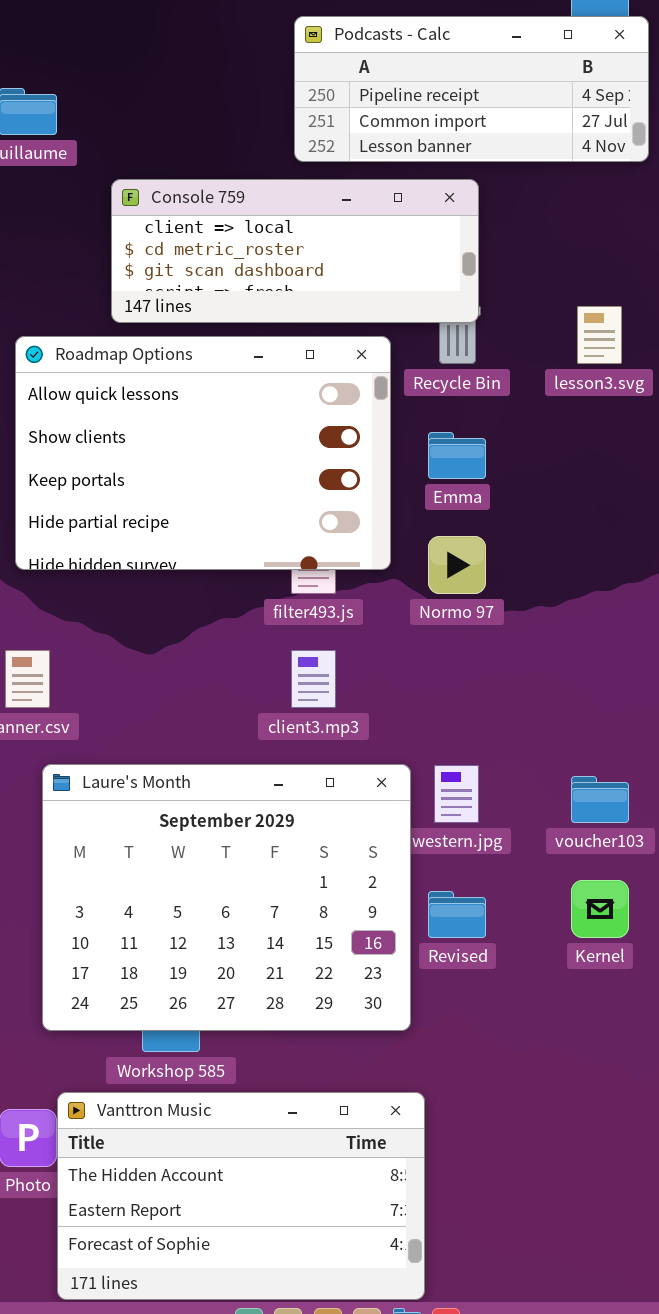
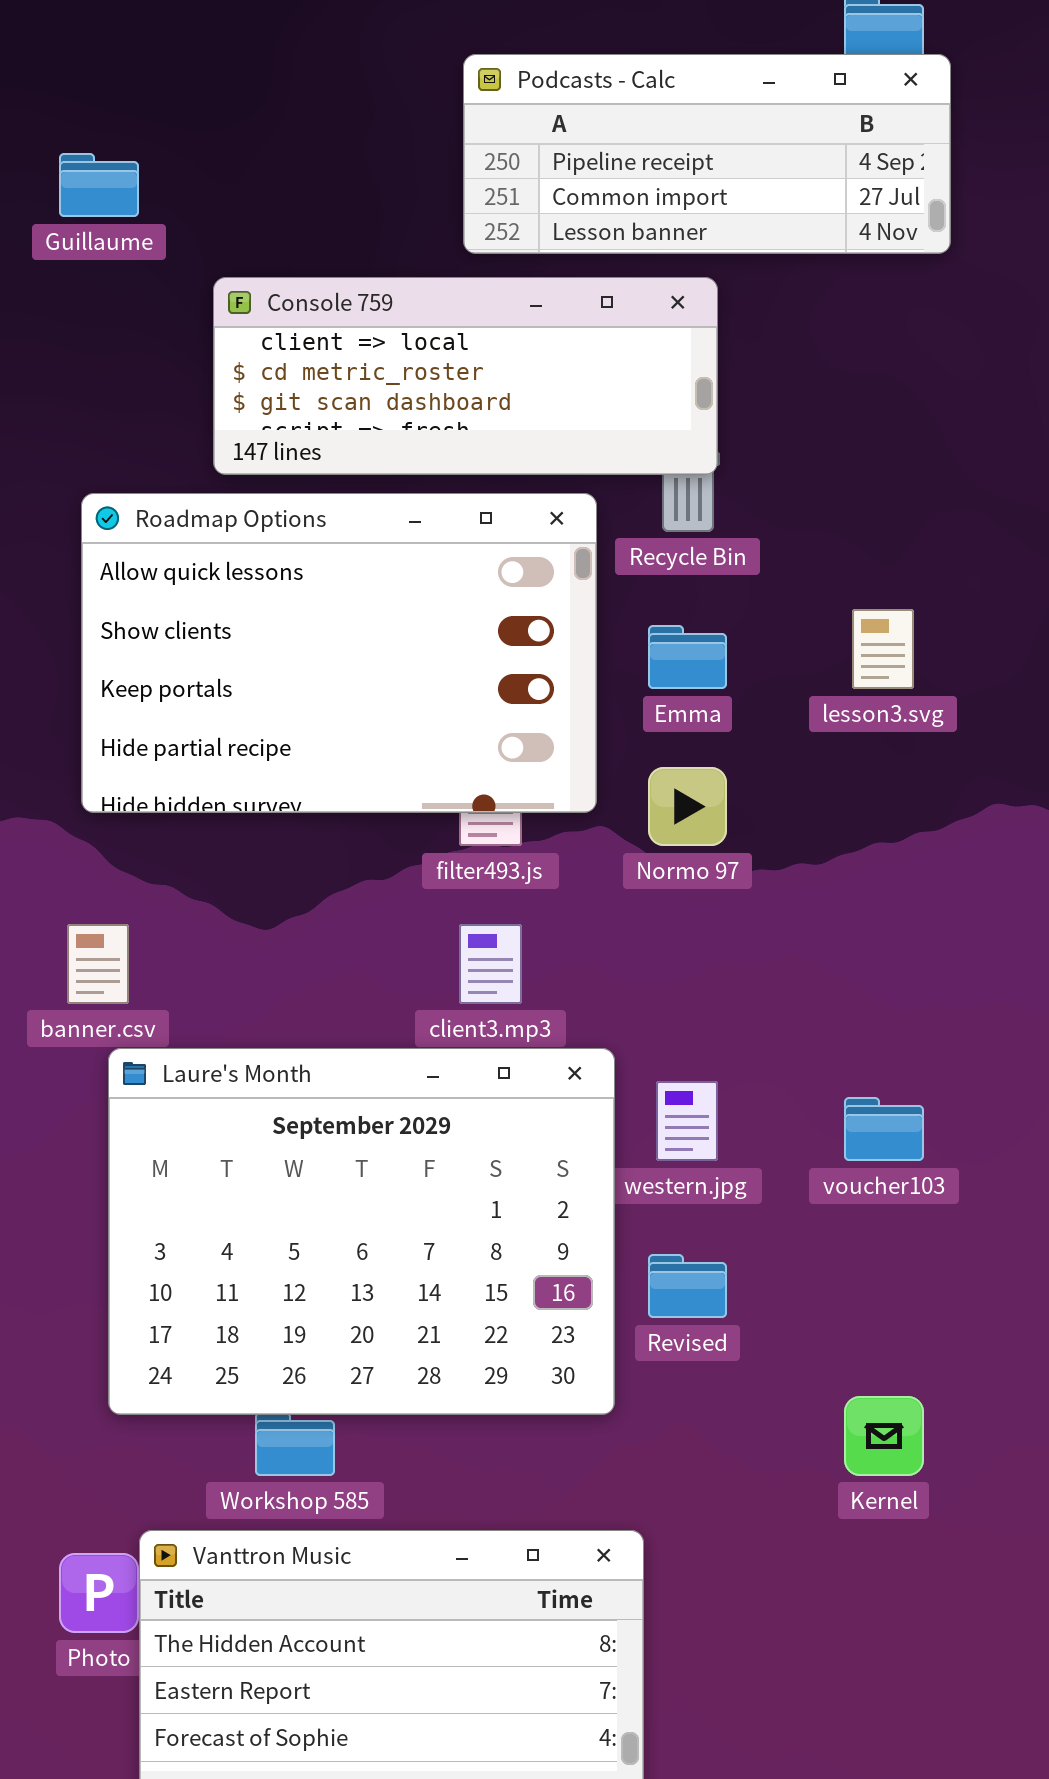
lesson3.svg: [577,306,622,364] -> [852,609,914,689], moved
Laure's Month: [42,764,411,1031] -> [108,1048,615,1415], moved
Kernel: [571,880,629,938] -> [844,1396,924,1476], moved

